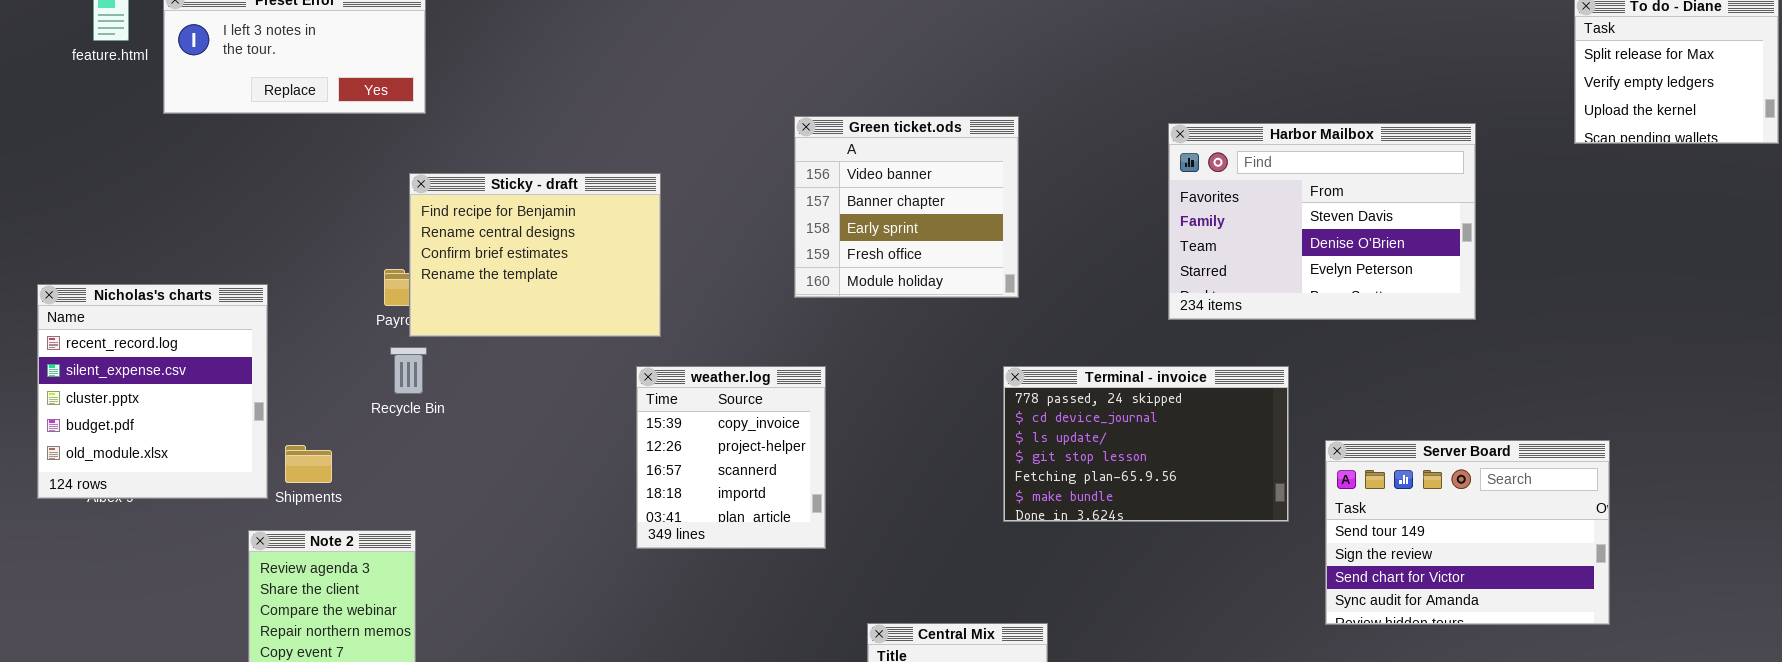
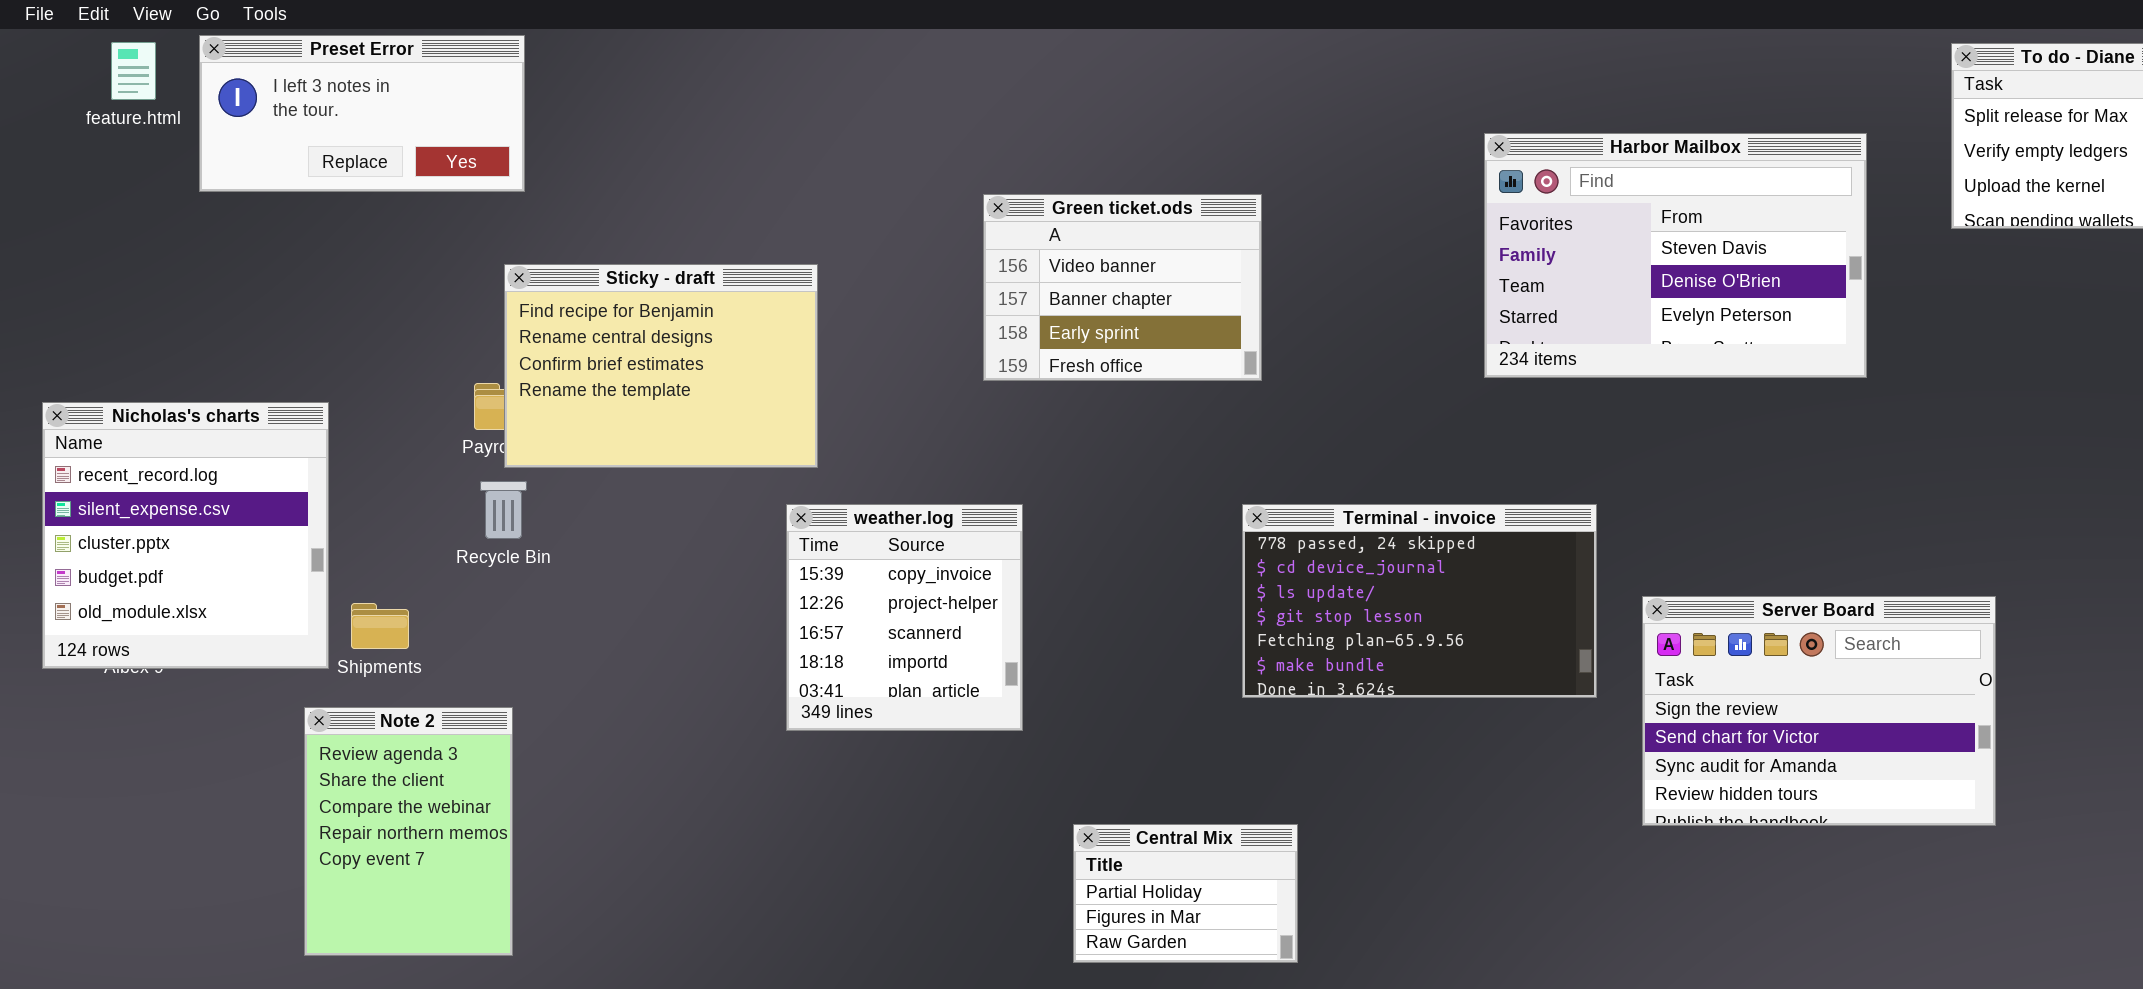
Green ticket.ods: [794,116,1019,298] -> [983,194,1262,381], resized
Harbor Mailbox: [1168,123,1476,320] -> [1484,133,1867,378], moved
Server Board: [1325,440,1610,625] -> [1642,596,1996,826], scrolled down 1 row

